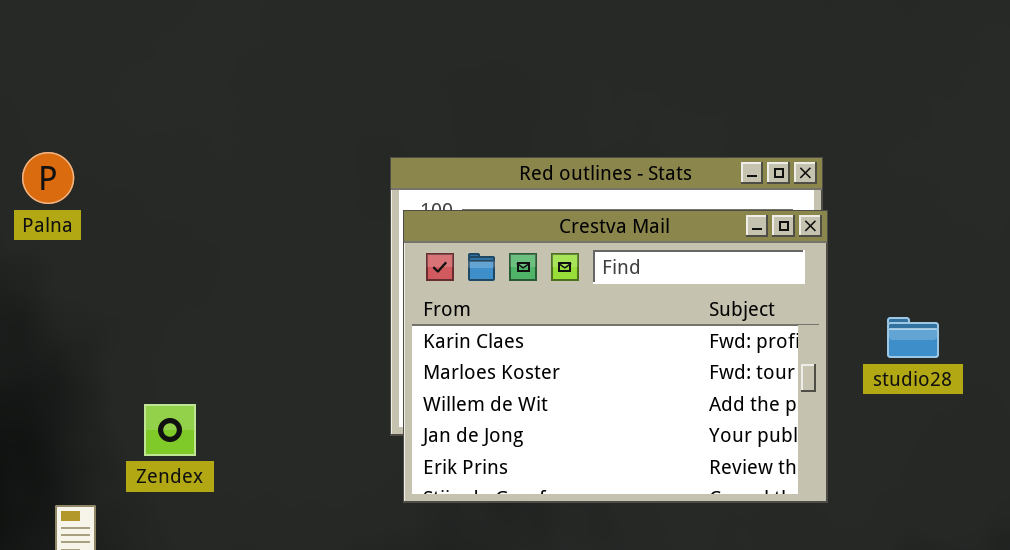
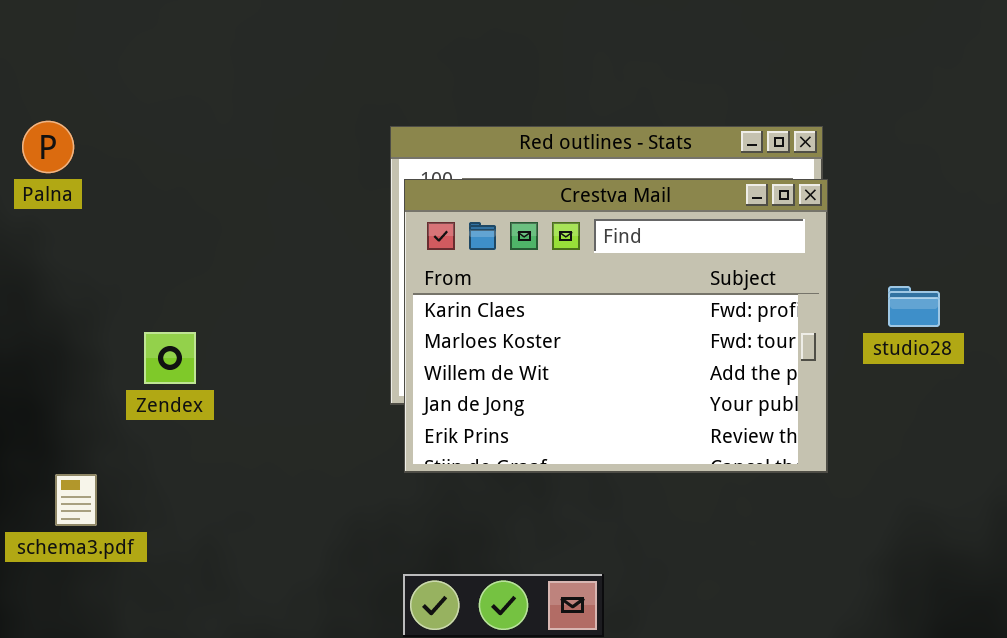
Zendex: [144,404,196,456] -> [144,332,196,384], moved

